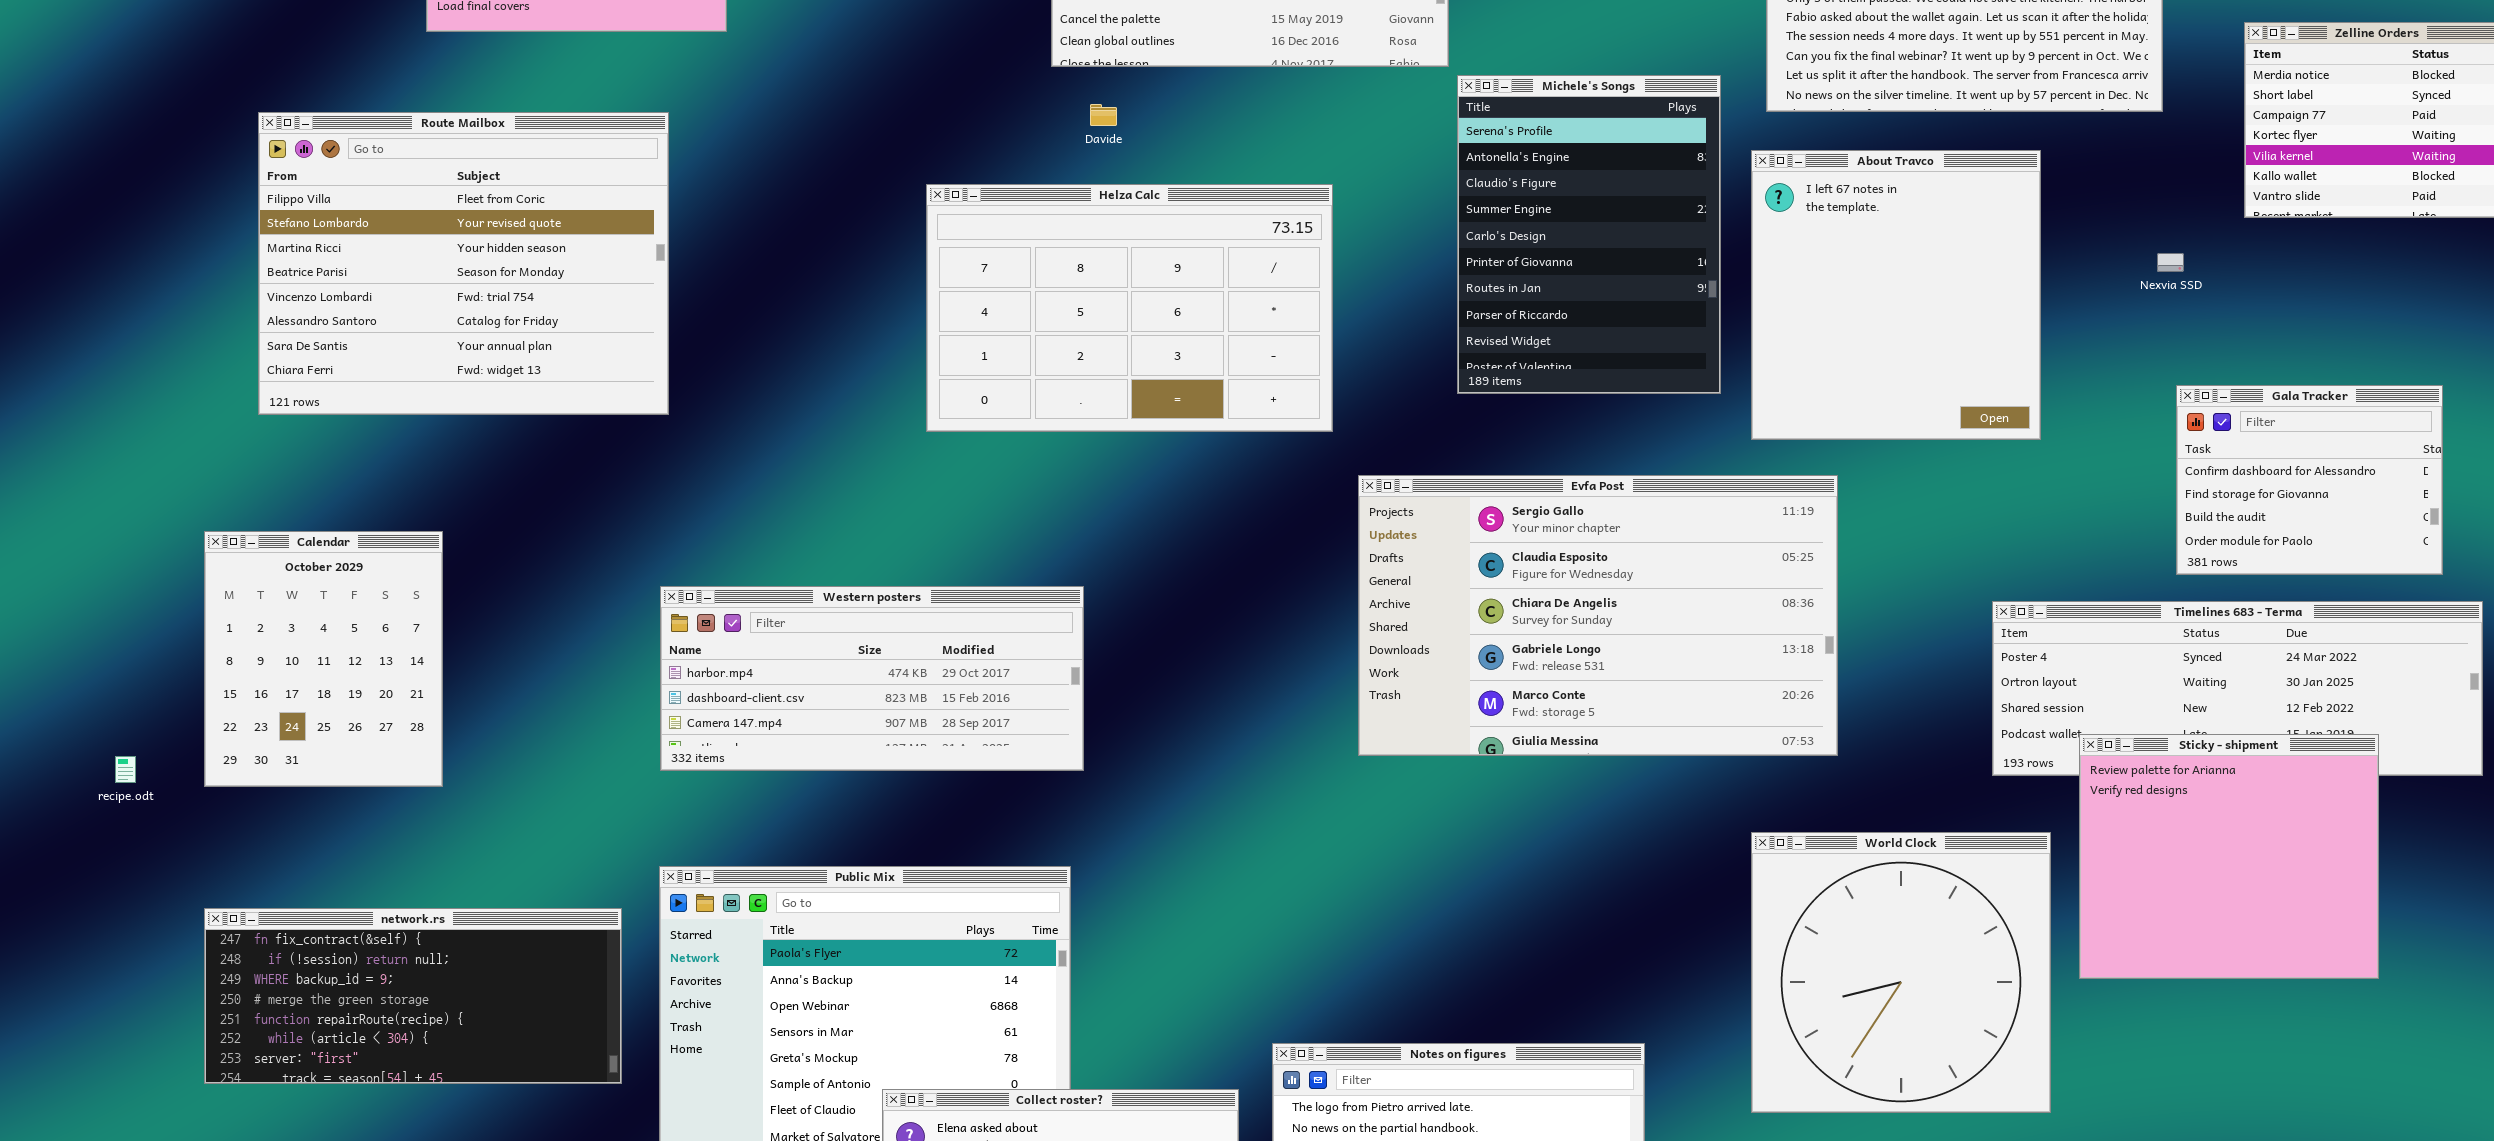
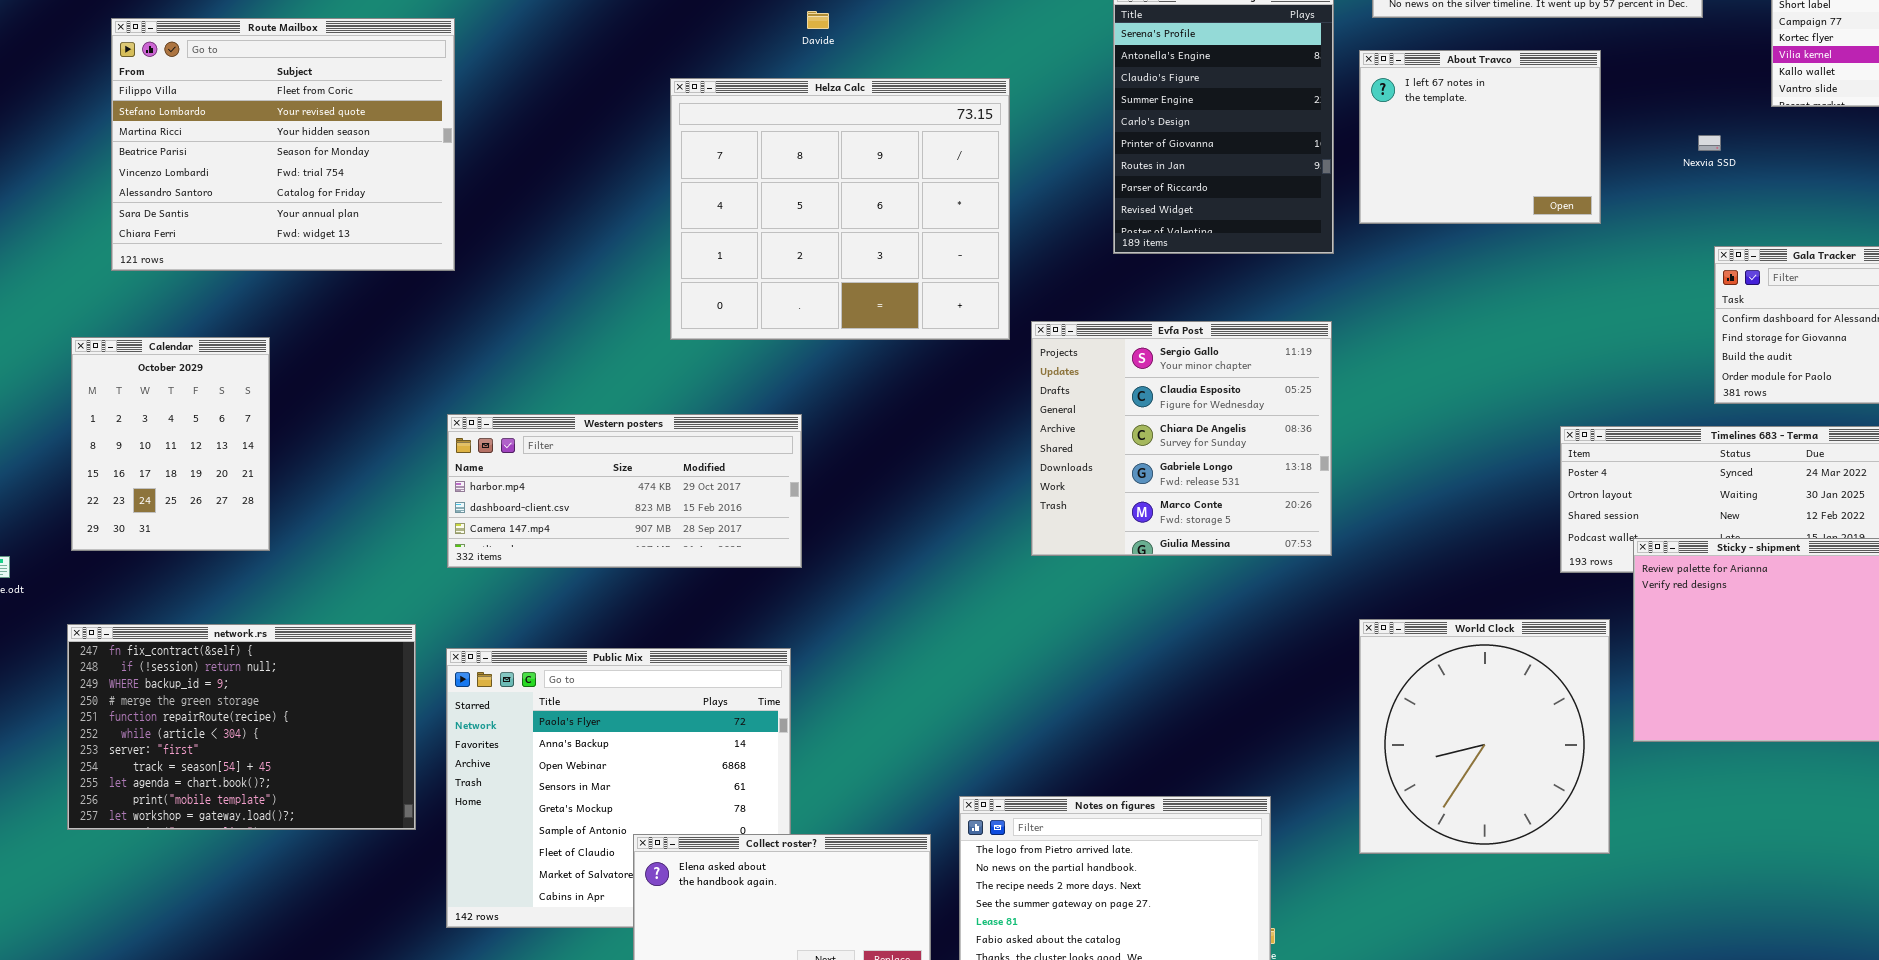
About Travco: [1751,150,2041,440] -> [1359,50,1601,224], resized
Helza Calc: [926,184,1333,432] -> [670,78,1010,340], resized
Evfa Post: [1358,475,1838,756] -> [1031,321,1332,556], resized
Calendar: [204,531,443,787] -> [71,337,270,551], moved
network.rs: [204,908,622,1084] -> [67,624,416,830], resized

